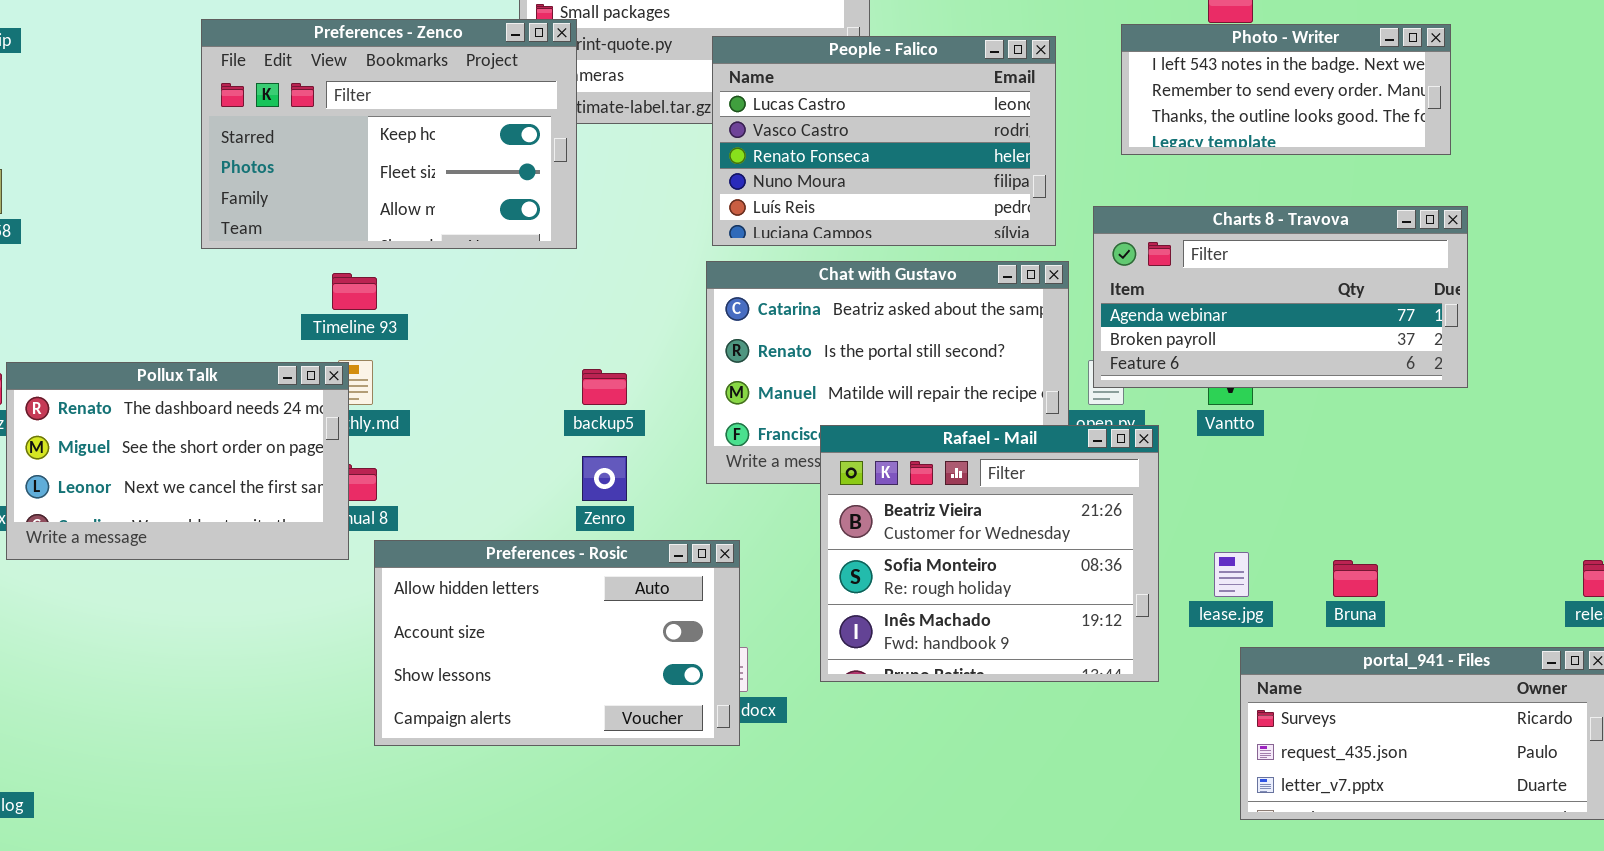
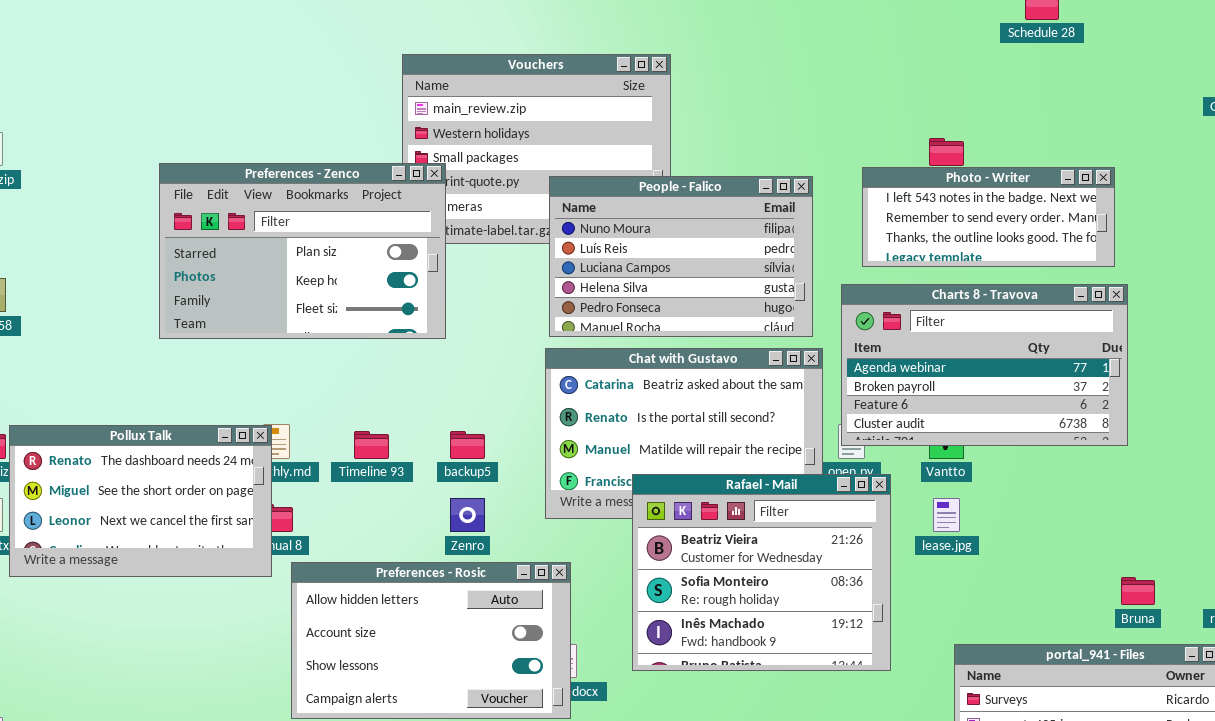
Preferences - Zenco: [201,19,577,249] -> [159,163,446,339], scrolled up 1 row
People - Falico: [712,36,1056,246] -> [549,176,813,337], scrolled down 3 rows
Charts 8 - Travova: [1093,206,1468,388] -> [841,284,1128,446], resized
Timeline 93: [332,273,377,310] -> [354,431,389,459], moved
lease.jpg: [1214,552,1249,597] -> [933,498,960,532], moved
Bruna: [1333,560,1378,597] -> [1121,577,1155,605], moved

